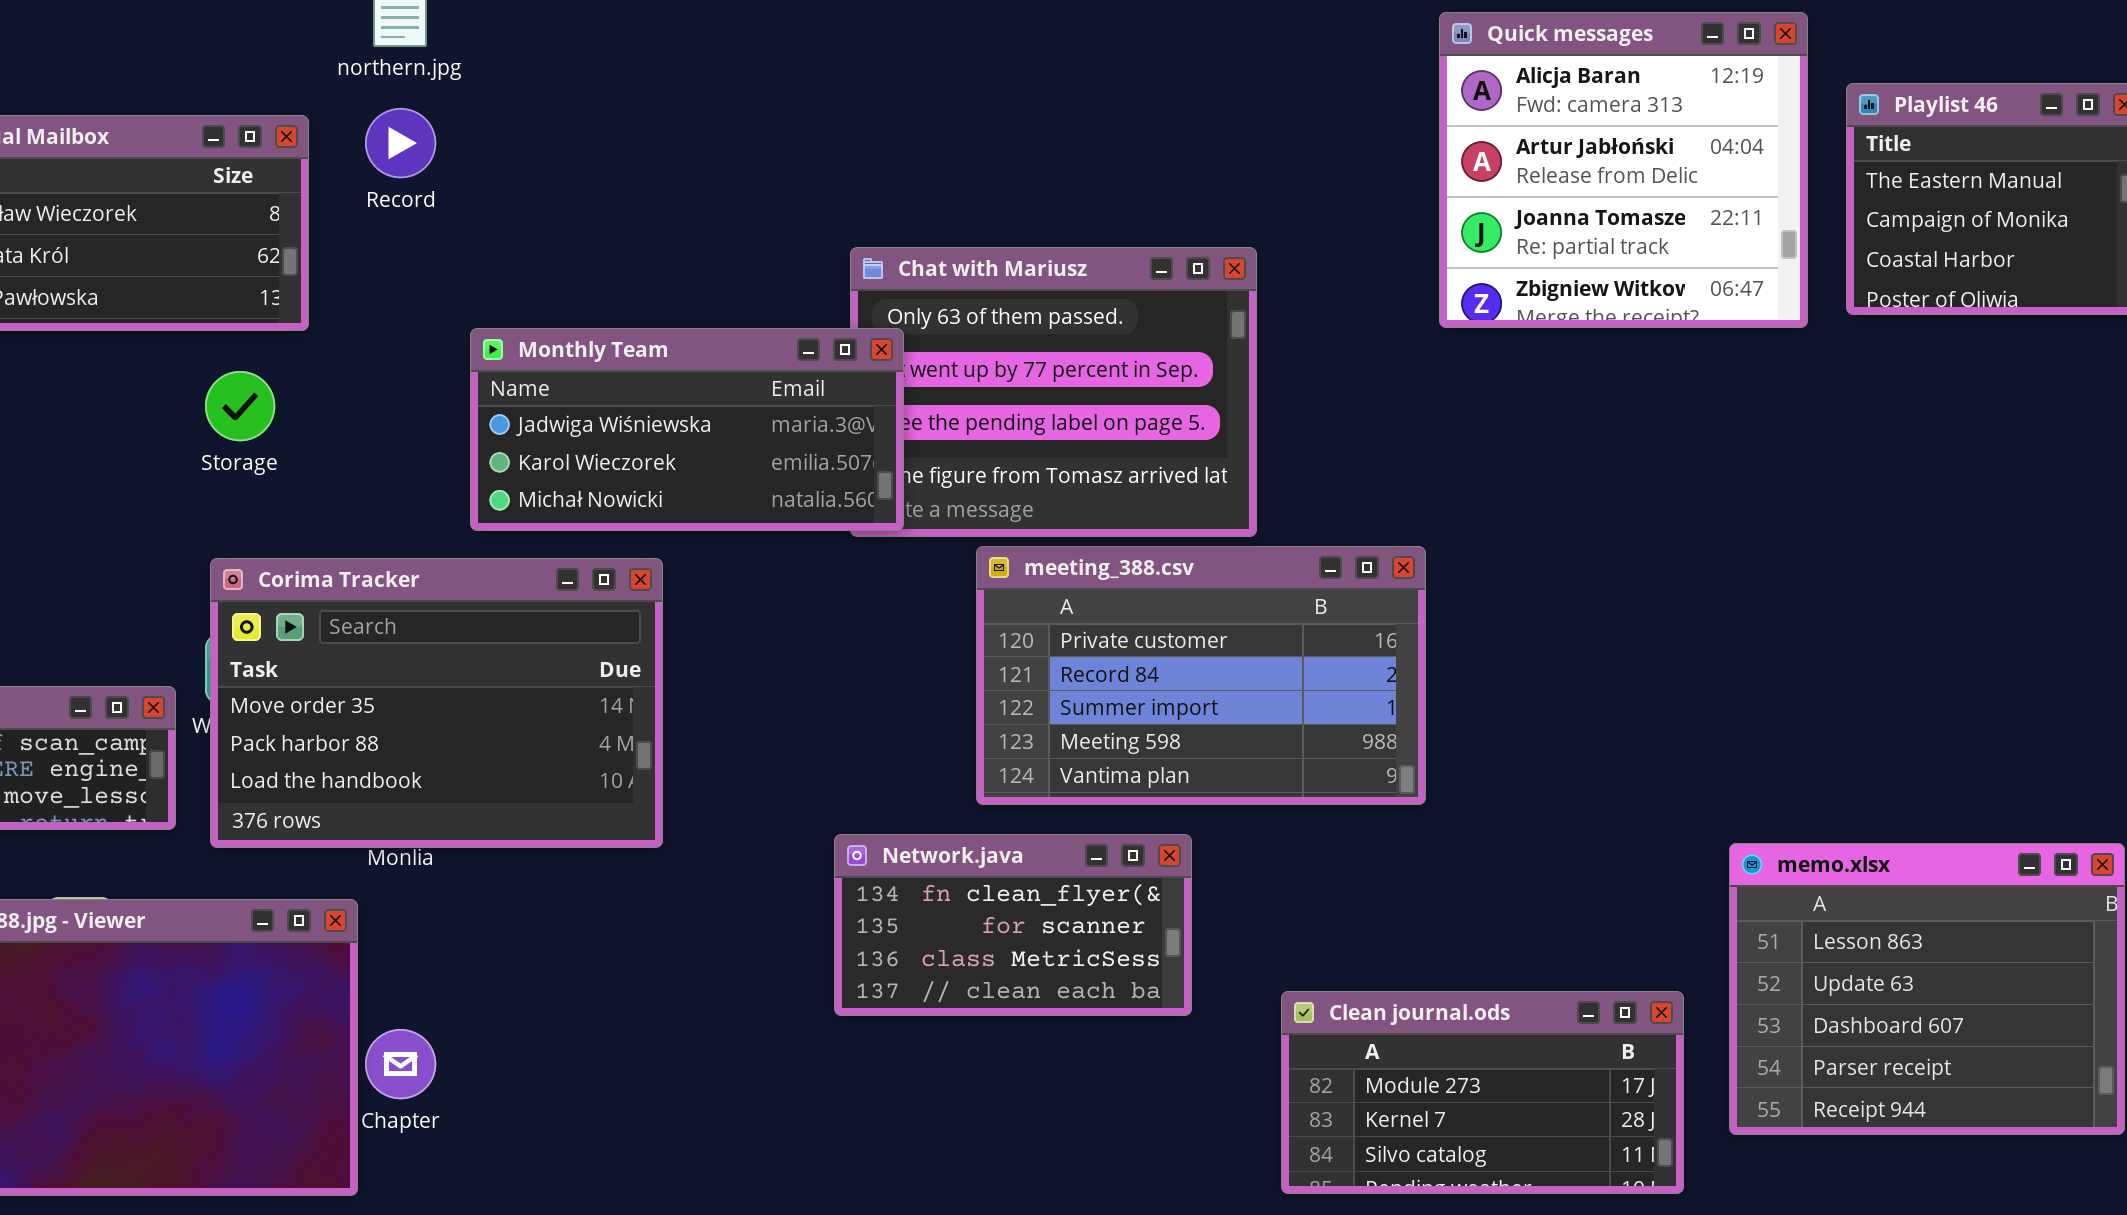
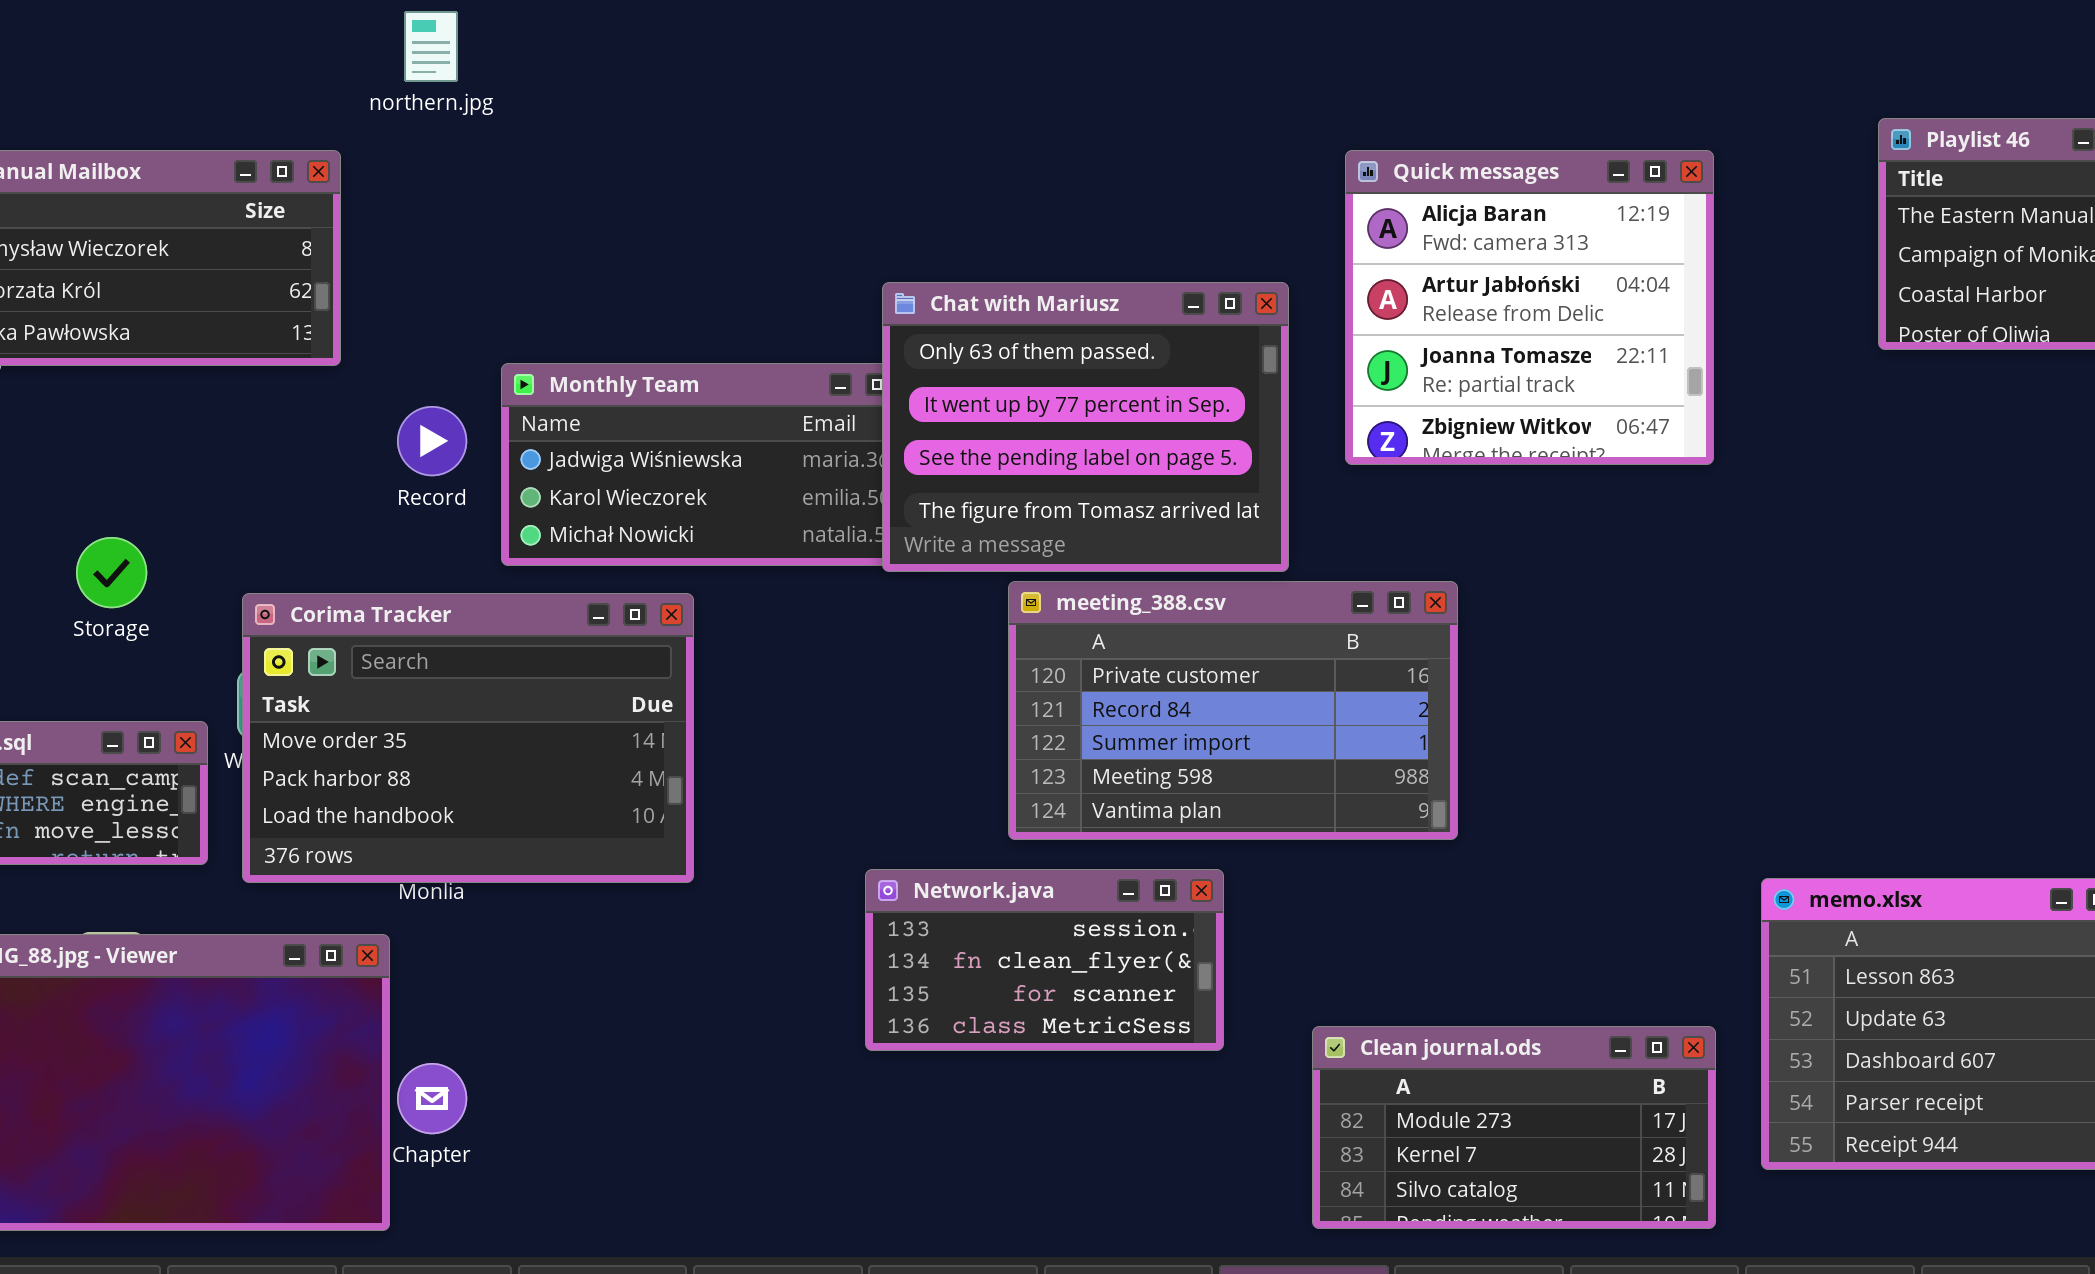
Quick messages: [1439,12,1808,328] -> [1345,150,1714,465], moved
Record: [365,108,436,178] -> [397,406,467,476], moved
Chat with Mariusz: [850,247,1257,537] -> [882,282,1289,572], raised
Storage: [205,371,275,441] -> [76,537,147,608], moved
Network.java: [834,834,1192,1016] -> [865,869,1224,1051], scrolled up 1 row

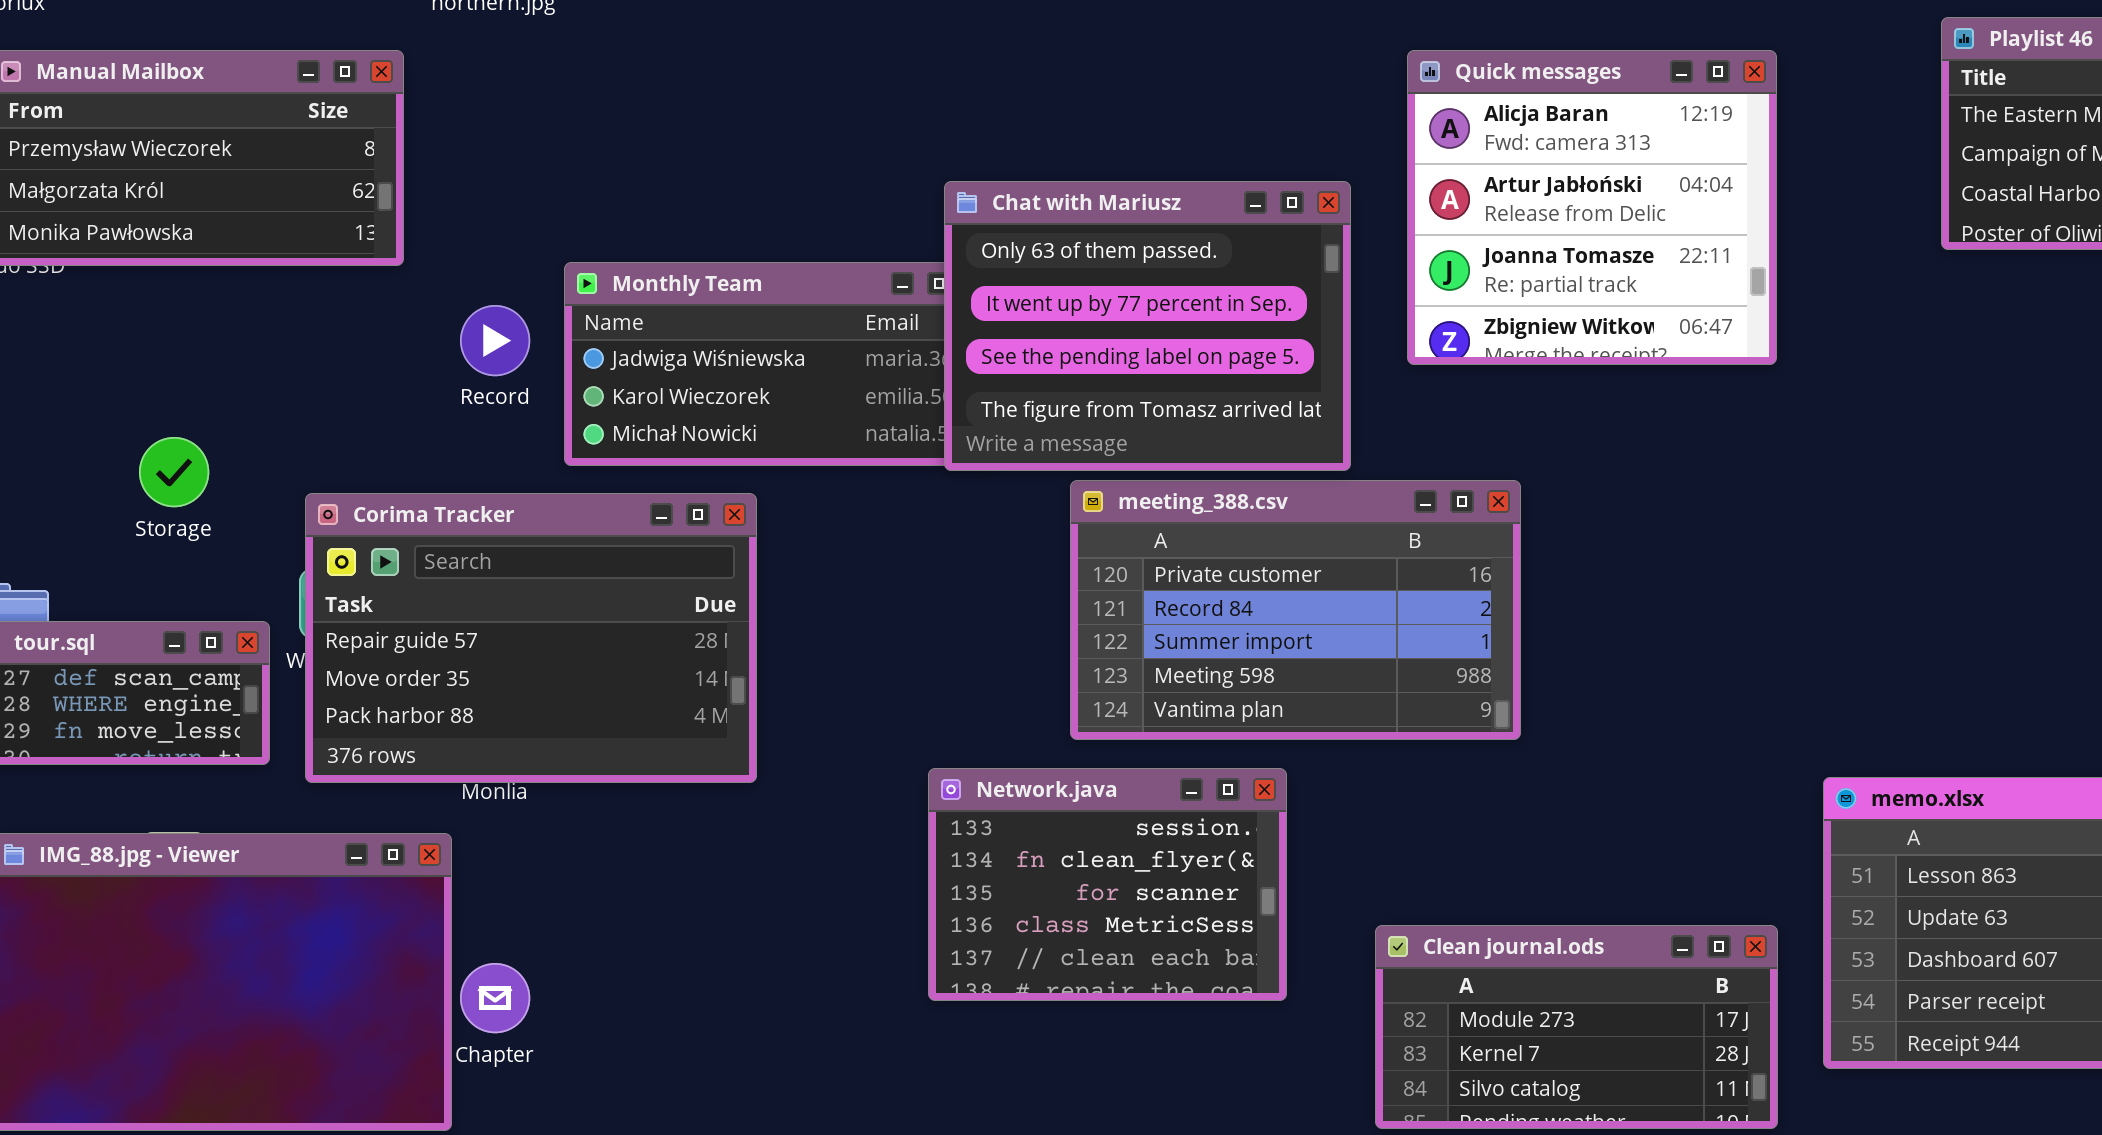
Corima Tracker: [242,593,694,883] -> [305,493,757,783], scrolled up 1 row
Network.java: [865,869,1224,1051] -> [928,768,1287,1001], resized

